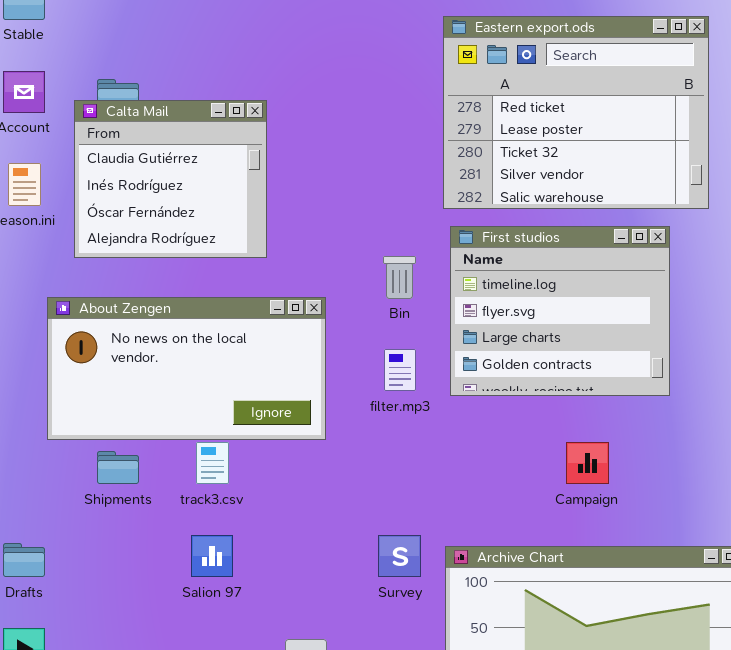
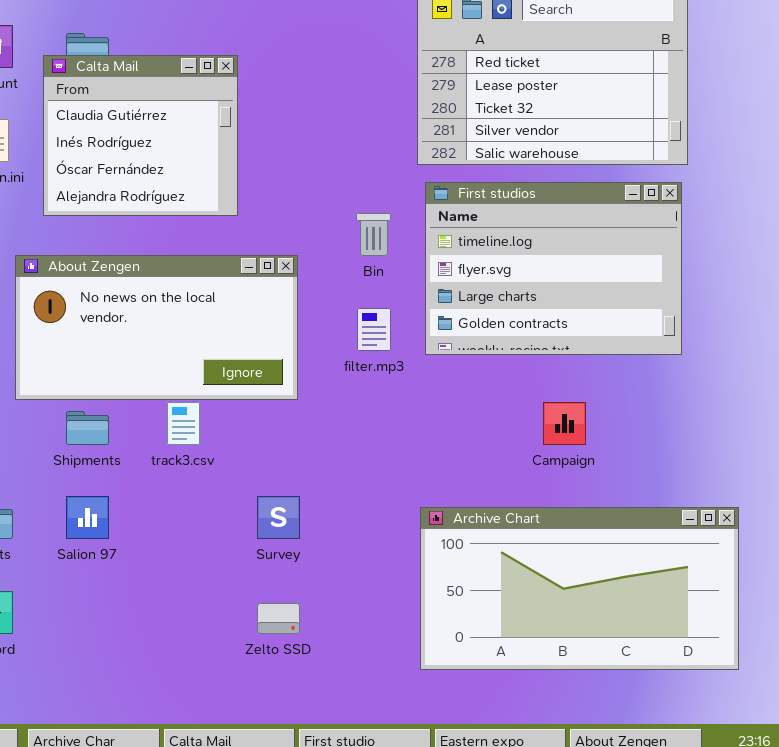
First studios: [450,226,670,396] -> [425,182,682,355], resized
Salion 97: [191,535,233,577] -> [66,496,109,539], moved
Survey: [378,535,421,577] -> [257,496,300,539], moved

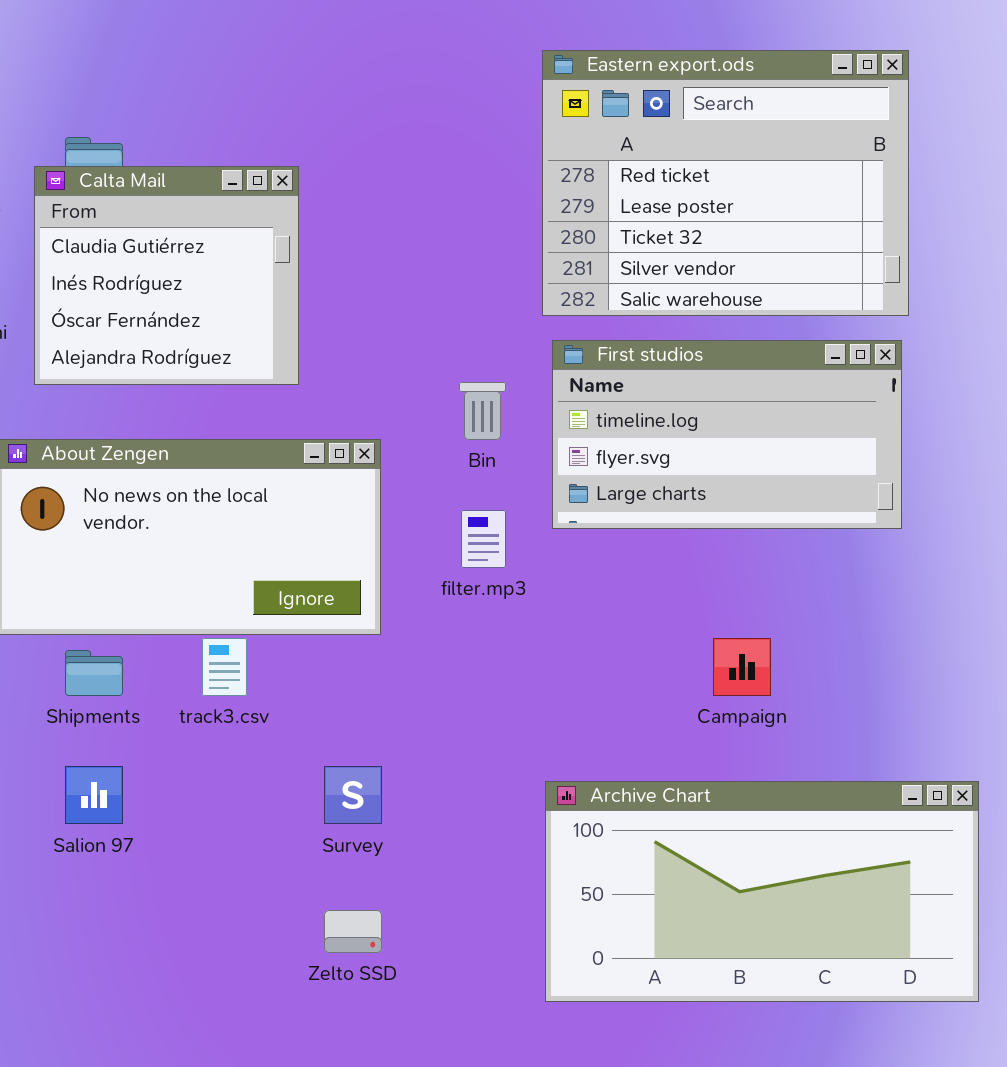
First studios: [425,182,682,355] -> [552,340,902,529], resized

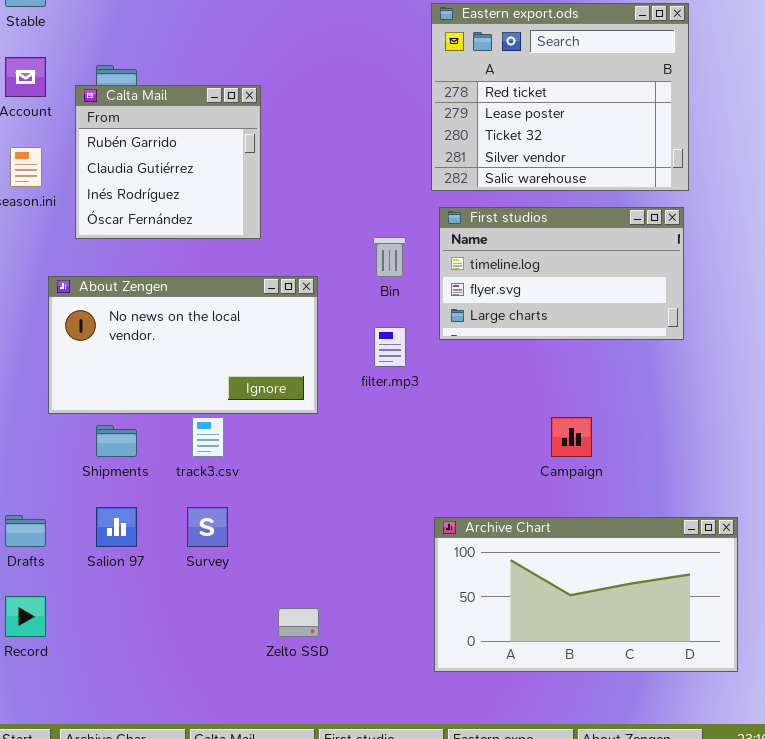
Calta Mail: [34,166,299,385] -> [75,85,261,239], scrolled up 1 row
Survey: [324,766,382,824] -> [187,507,228,547], moved

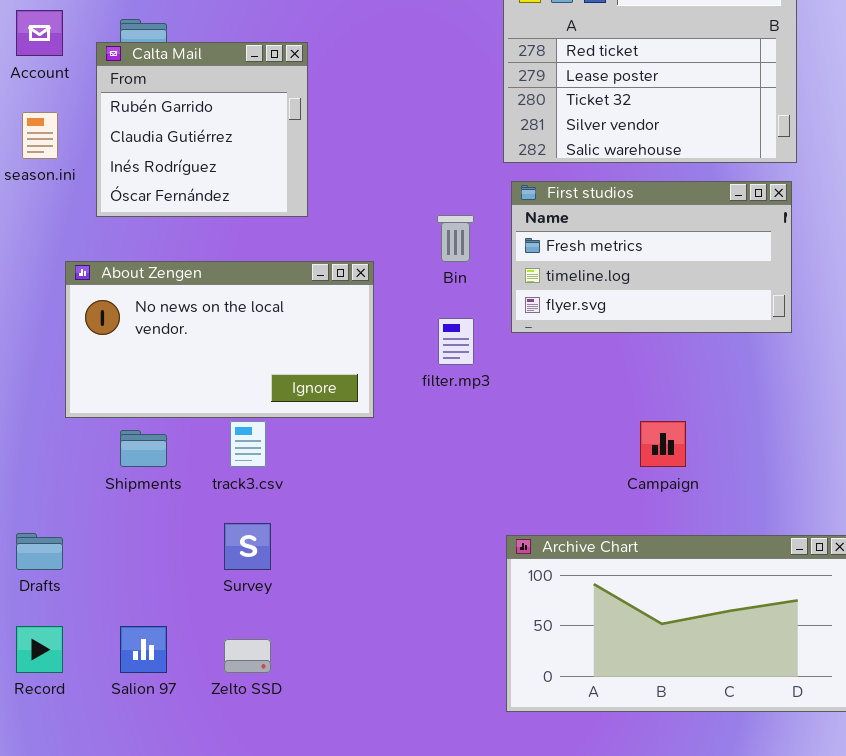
First studios: [439,207,684,340] -> [511,181,792,333], scrolled up 1 row
Salion 97: [96,507,137,547] -> [120,626,167,673], moved
Zelto SSD: [278,608,319,637] -> [224,639,271,673], moved

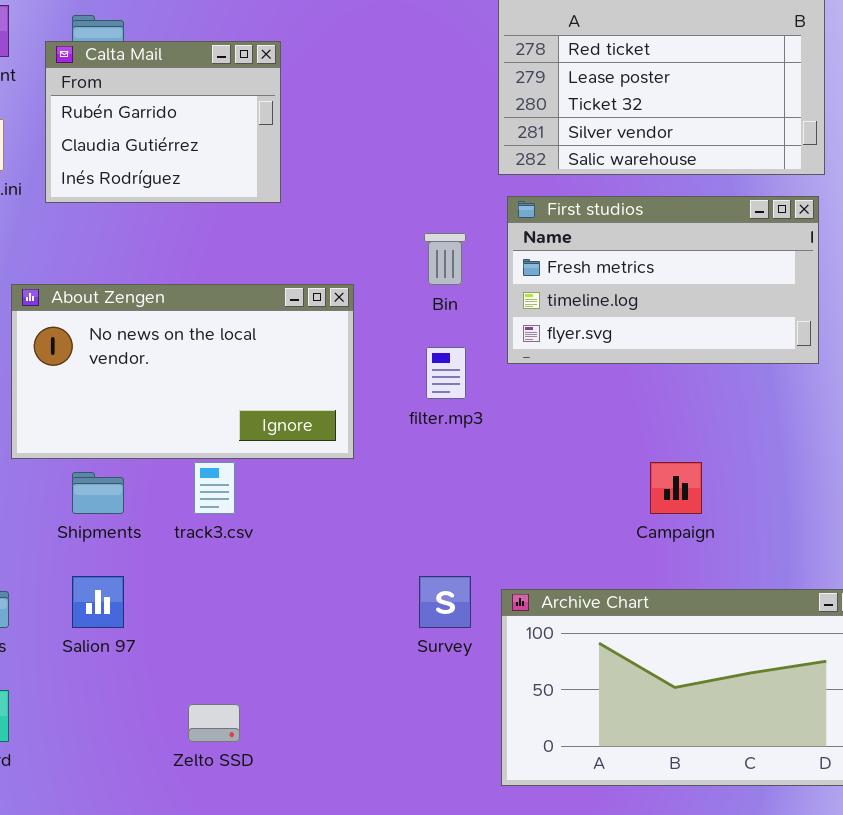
Calta Mail: [96,42,308,217] -> [45,41,281,203], resized
Survey: [224,523,271,570] -> [419,576,471,628], moved
Salion 97: [120,626,167,673] -> [72,576,124,628], moved

